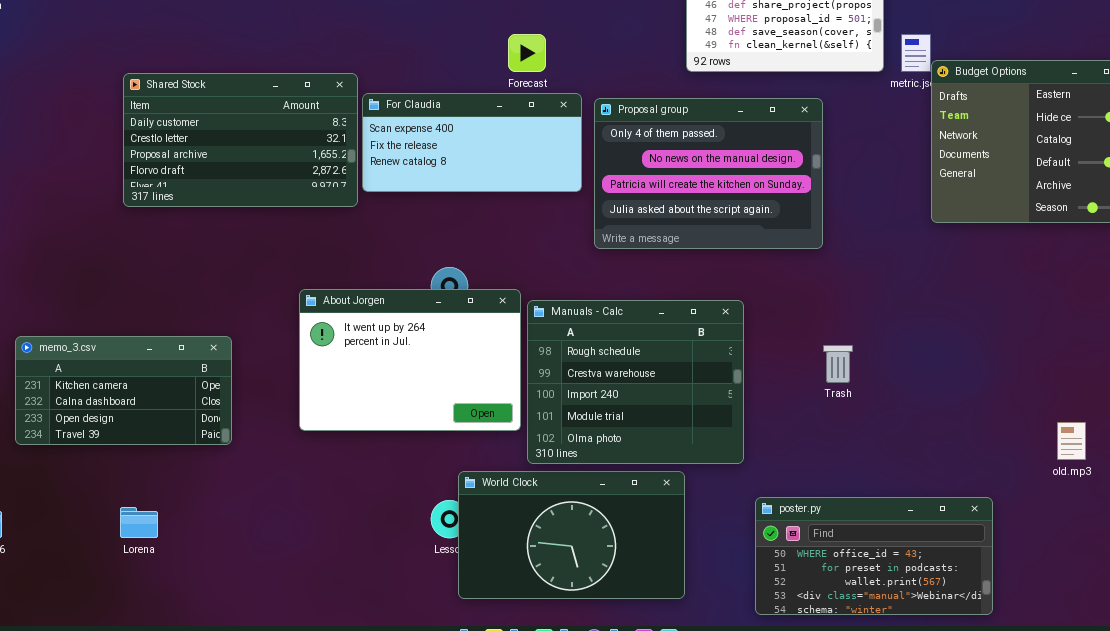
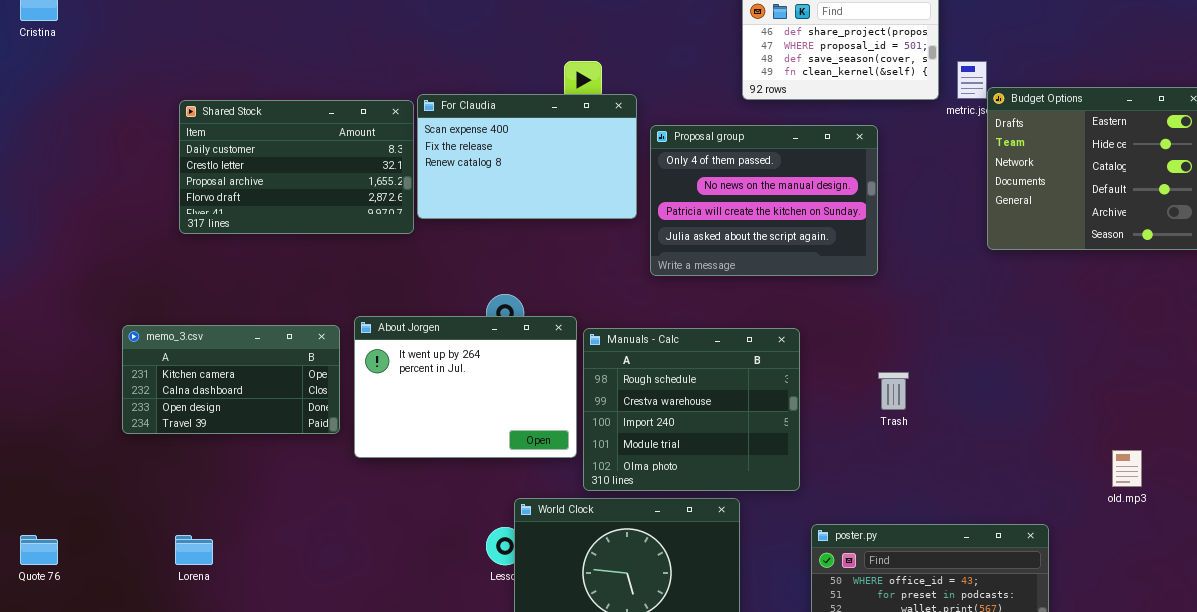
For Claudia: [362,93,582,192] -> [417,94,637,219], resized
memo_3.csv: [15,336,232,445] -> [122,325,340,434], moved

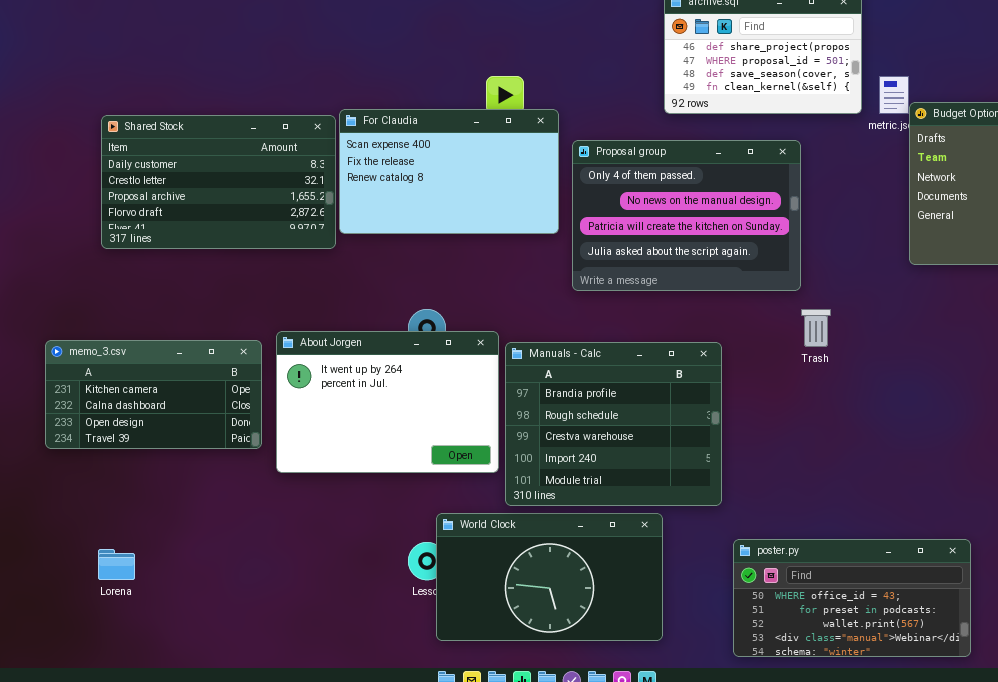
Manuals - Calc: [583,328,800,491] -> [505,342,722,506], scrolled up 1 row
Trash: [878,372,909,410] -> [801,309,831,347], moved

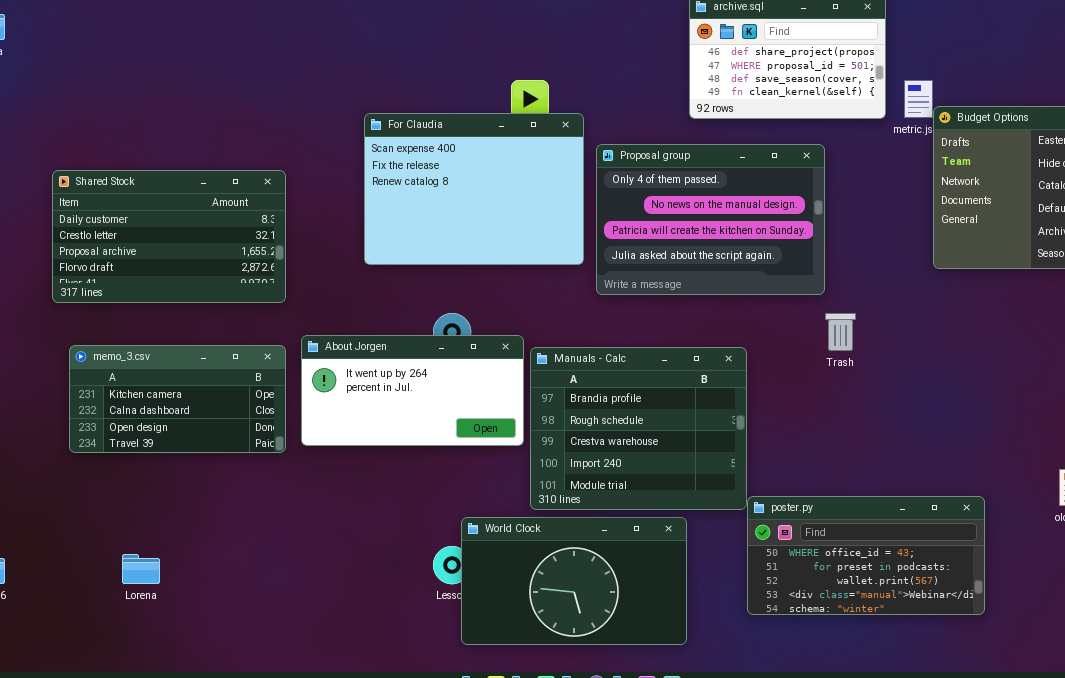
For Claudia: [339,109,559,234] -> [364,113,584,265], resized
Shared Stock: [101,115,336,249] -> [52,170,286,303], moved
About Jorgen: [276,331,499,473] -> [301,335,524,446], resized
poster.py: [733,539,971,657] -> [747,496,985,615], moved

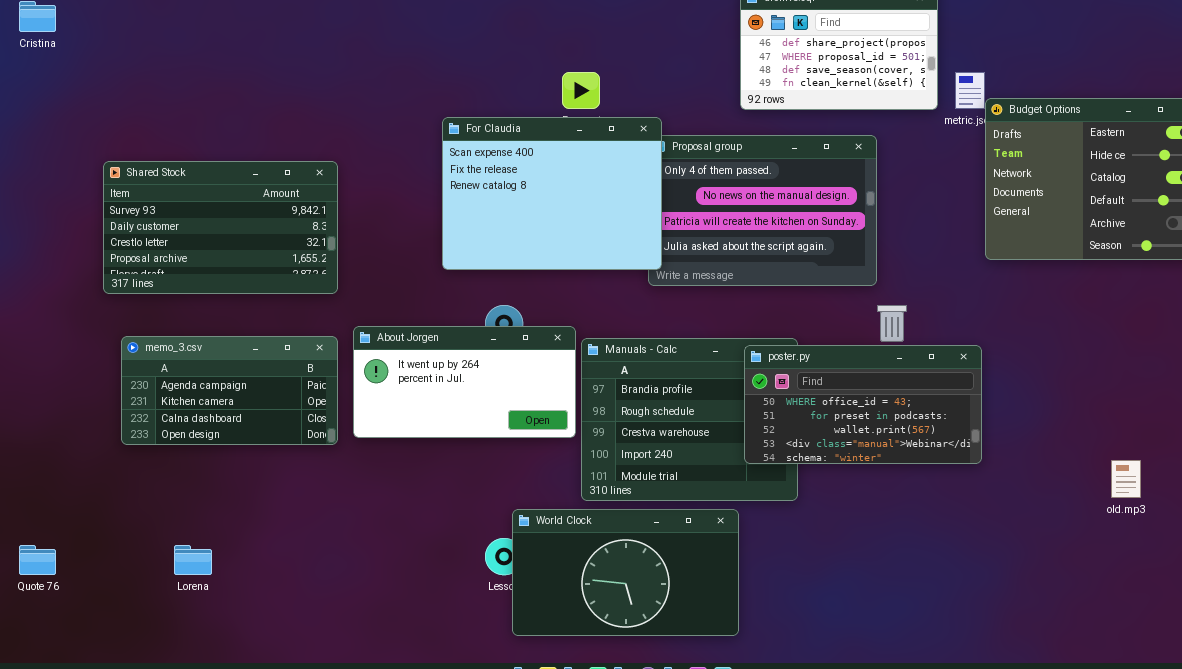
For Claudia: [364,113,584,265] -> [442,117,662,270], moved
Shared Stock: [52,170,286,303] -> [103,161,338,294], scrolled up 1 row
memo_3.csv: [69,345,286,453] -> [121,336,338,445], scrolled up 1 row
poster.py: [747,496,985,615] -> [744,345,982,464], moved

